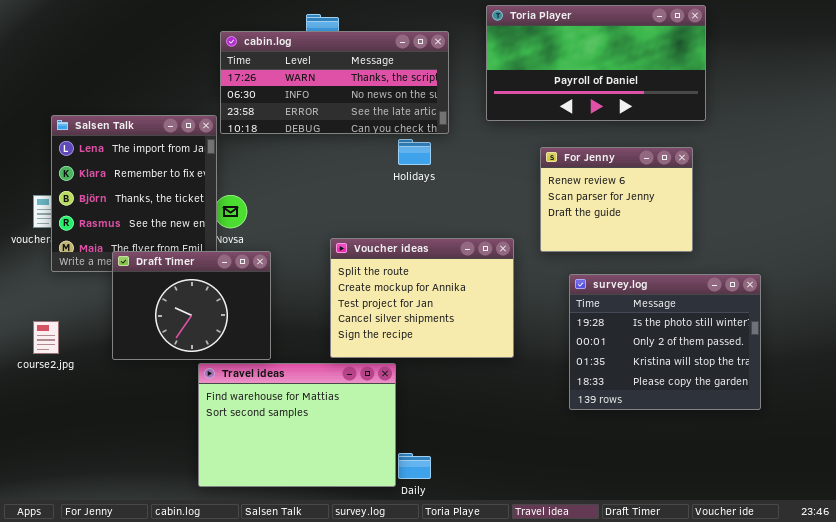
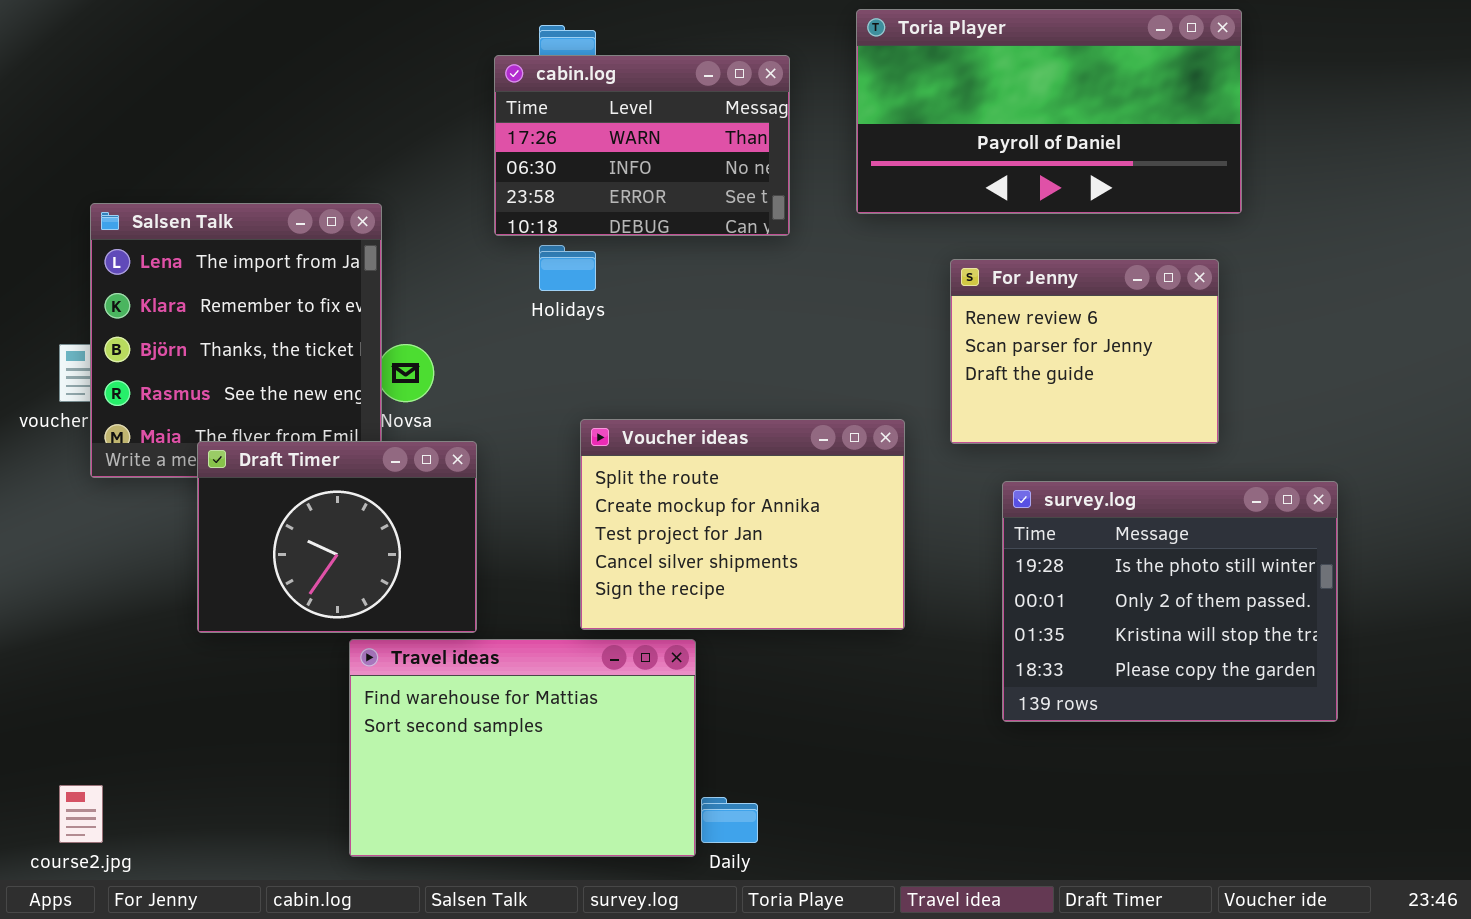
cabin.log: [220,31,449,134] -> [494,55,790,236], resized
Holidays: [398,139,431,165] -> [539,245,596,291], moved
course2.jpg: [33,321,59,354] -> [59,785,103,843], moved

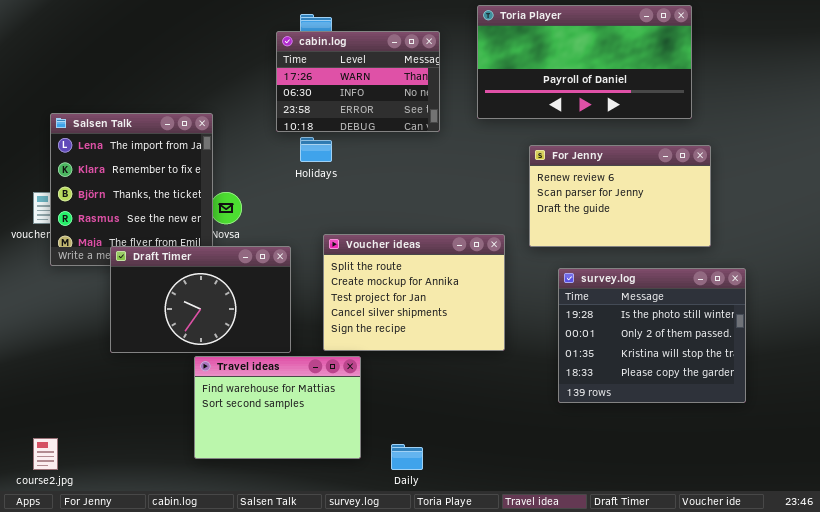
For Jenny: [950,259,1219,444] -> [529,145,711,247], resized
Draft Timer: [197,441,477,633] -> [110,246,291,353], resized
Travel ideas: [349,639,696,857] -> [194,356,361,459], resized

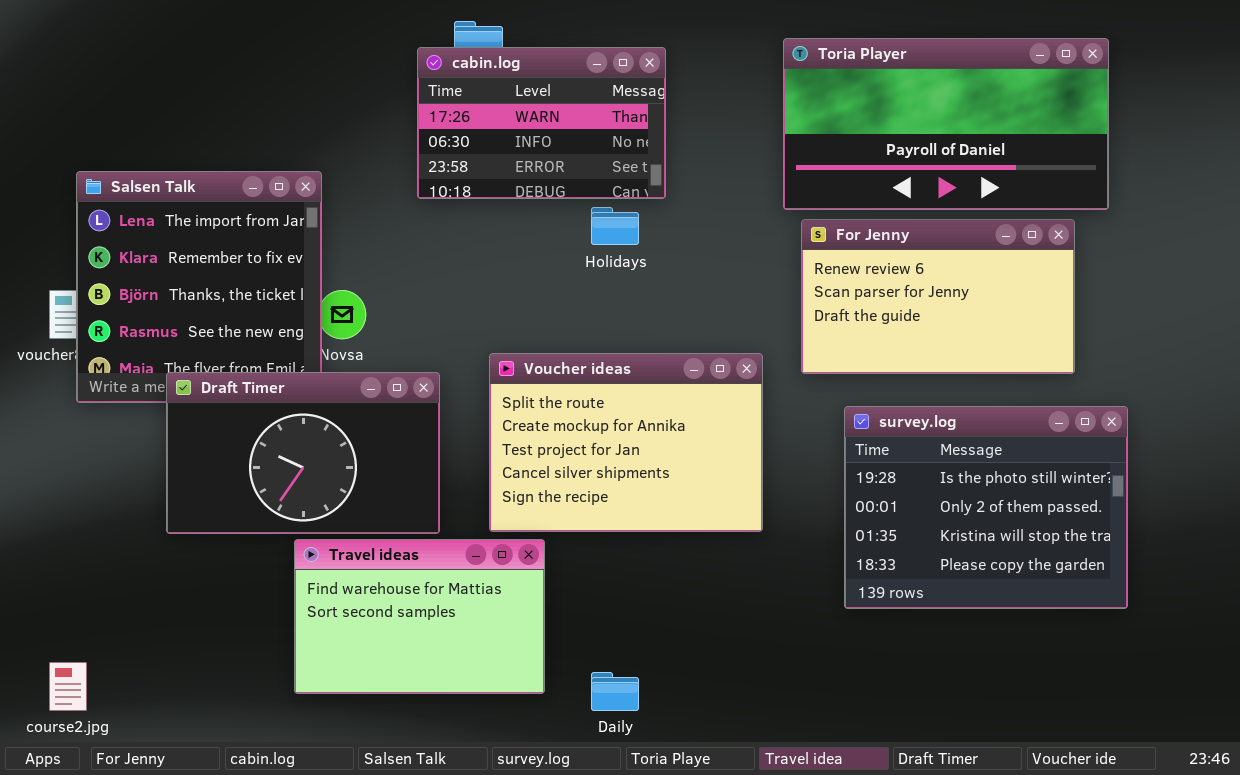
Toria Player: [477,5,692,119] -> [783,38,1109,210], moved
Holidays: [300,137,332,162] -> [591,207,639,245], moved

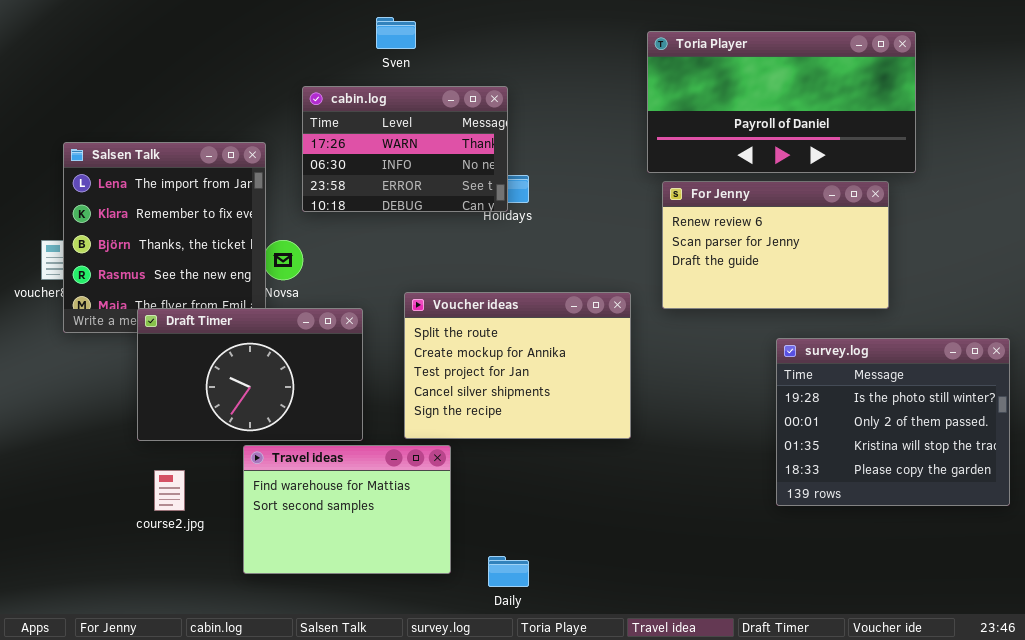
cabin.log: [417,47,666,199] -> [302,86,508,212], moved
survey.log: [844,406,1128,609] -> [776,338,1010,506], moved
course2.jpg: [49,662,87,711] -> [154,470,185,511], moved

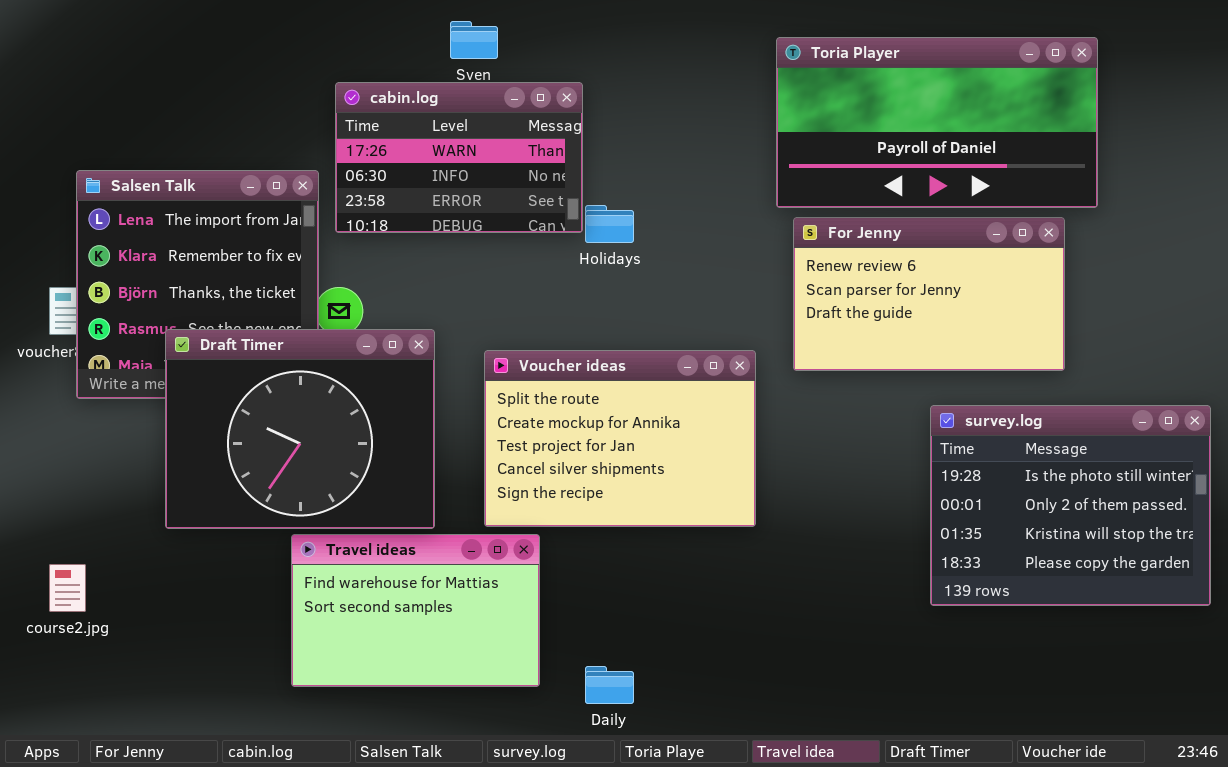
cabin.log: [302,86,508,212] -> [335,82,583,233], moved
Draft Timer: [137,308,363,441] -> [165,329,435,529], resized
course2.jpg: [154,470,185,511] -> [49,564,86,612], moved

